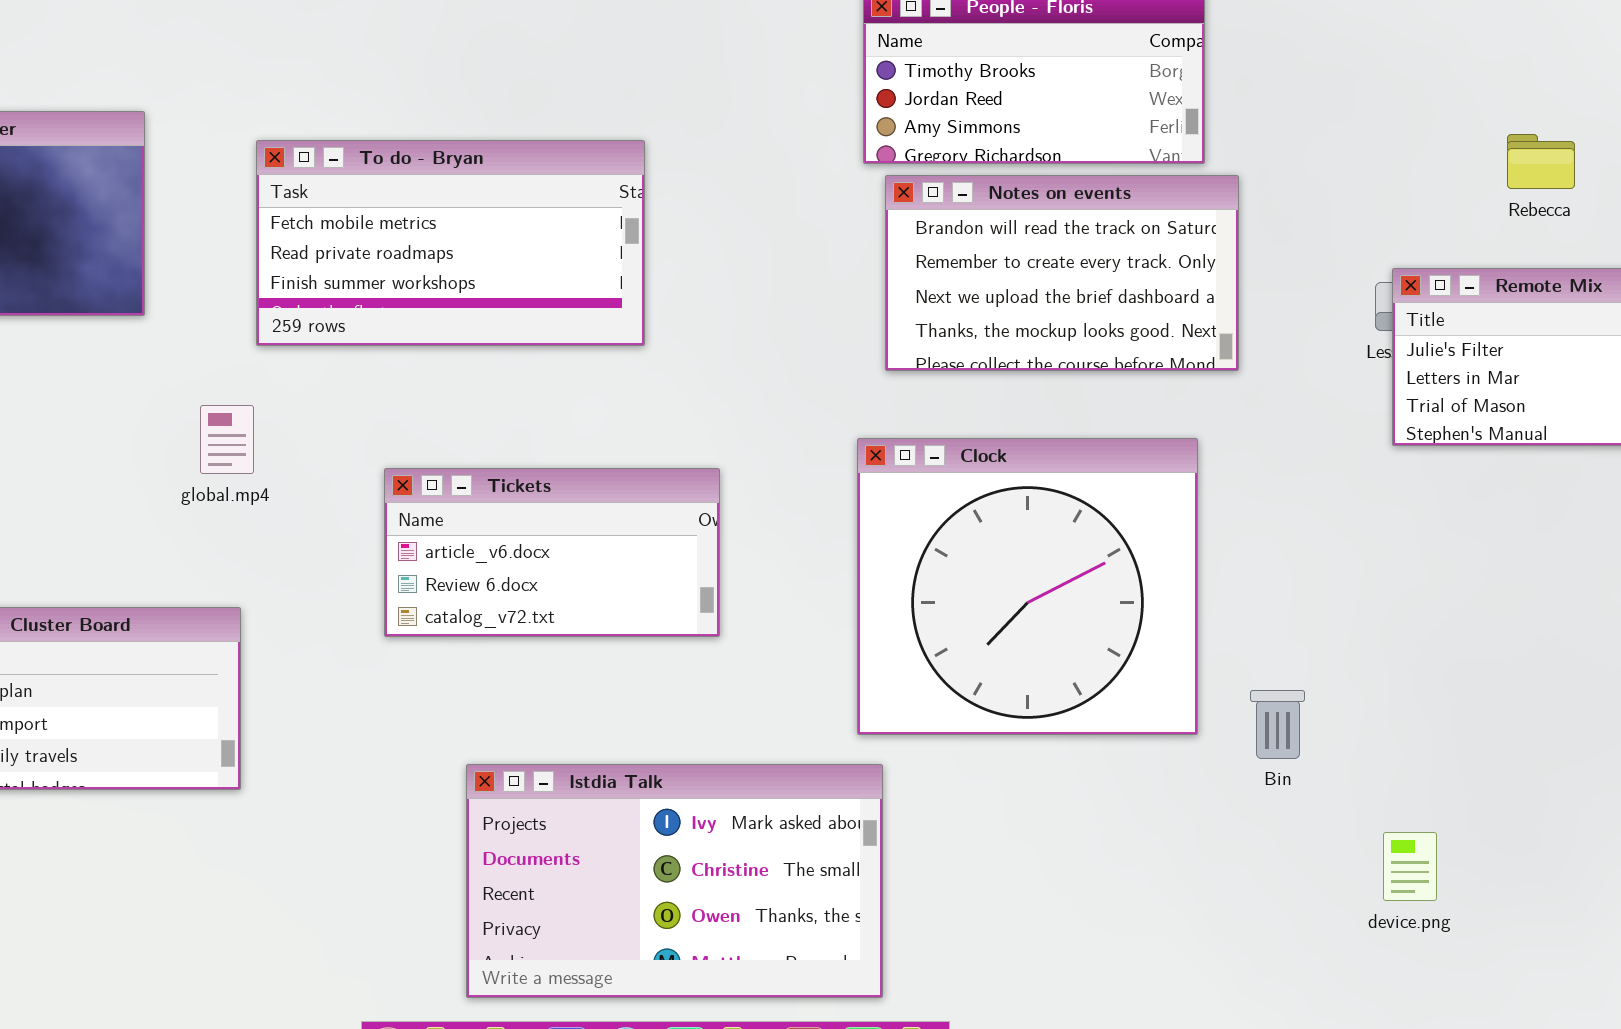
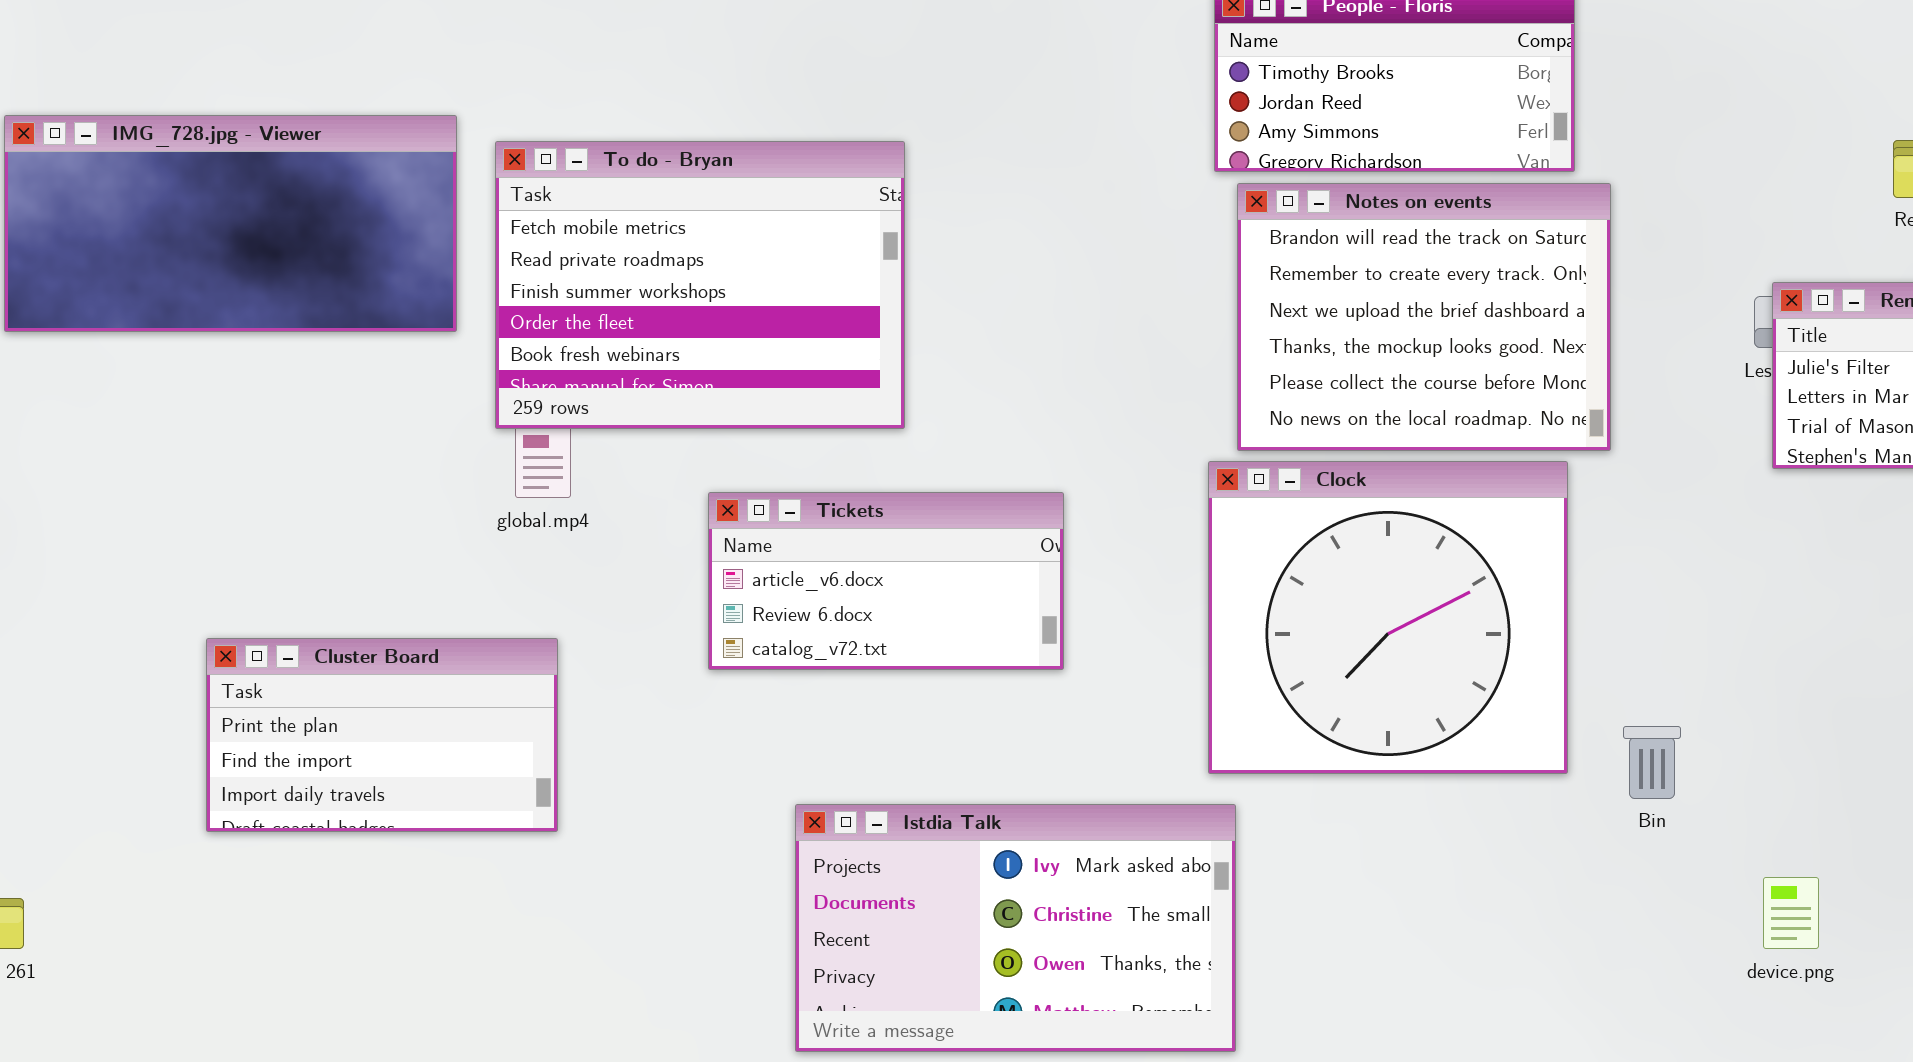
To do - Bryan: [256,140,645,346] -> [495,141,905,429], moved, resized
Notes on events: [885,175,1239,371] -> [1237,183,1611,451], resized

